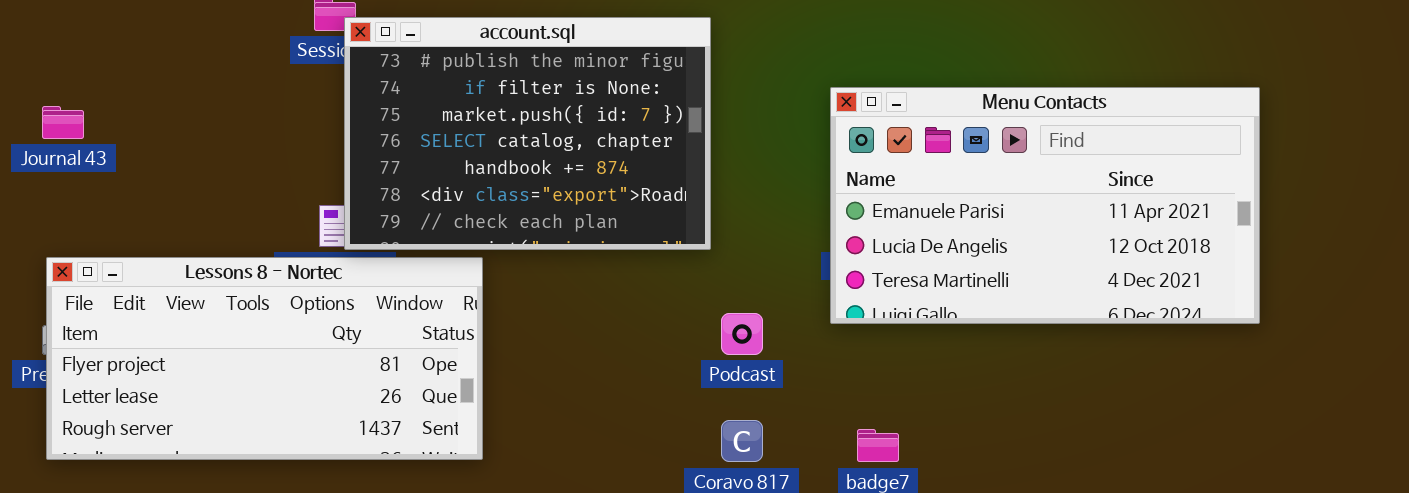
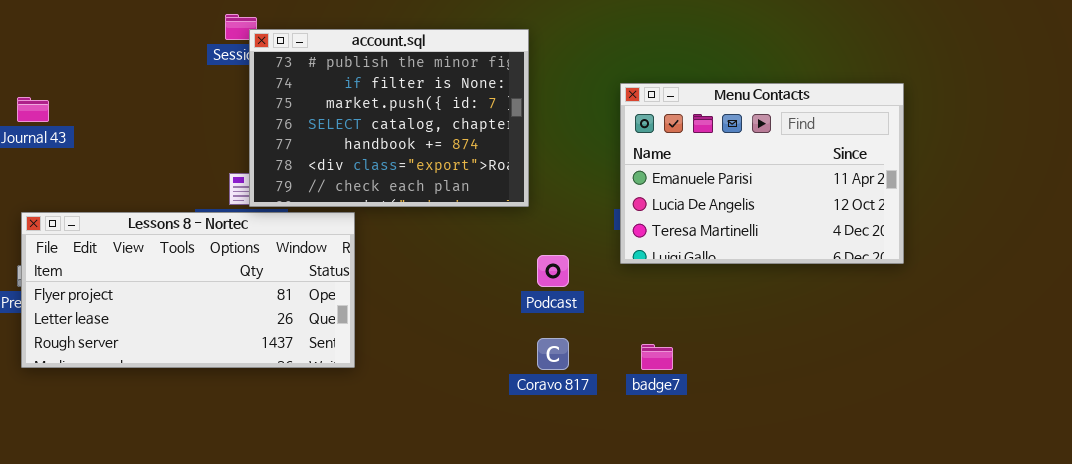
Menu Contacts: [830,87,1260,324] -> [620,83,904,264], resized

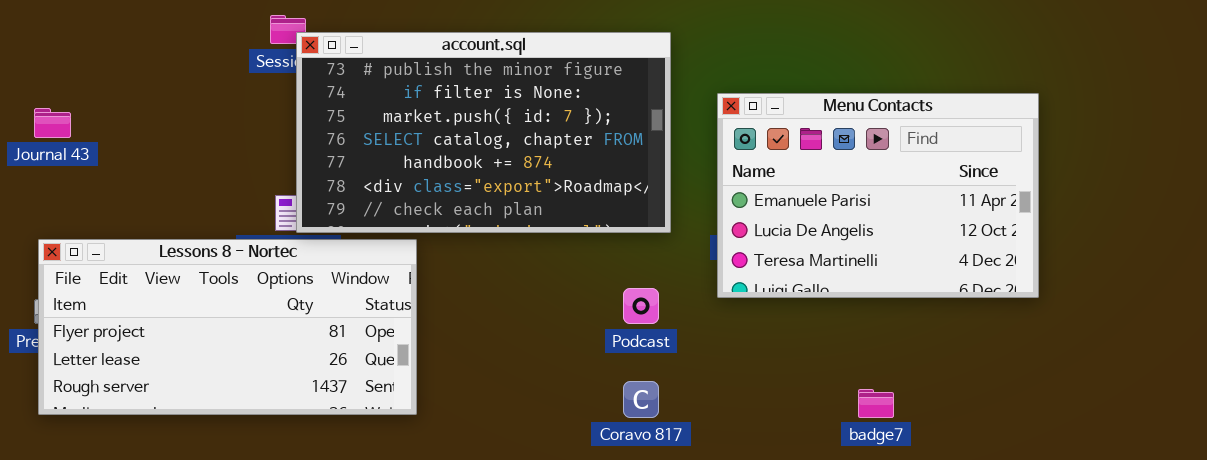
account.sql: [249,29,529,207] -> [296,32,671,233], resized
badge7: [641,344,673,370] -> [858,389,894,418], moved

